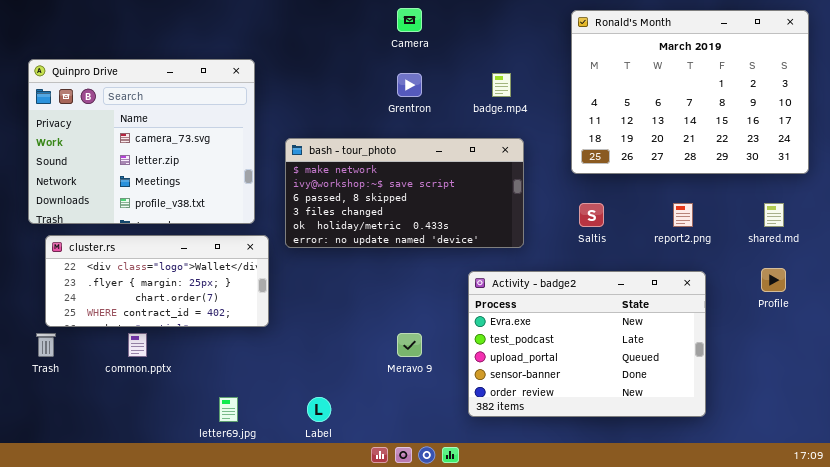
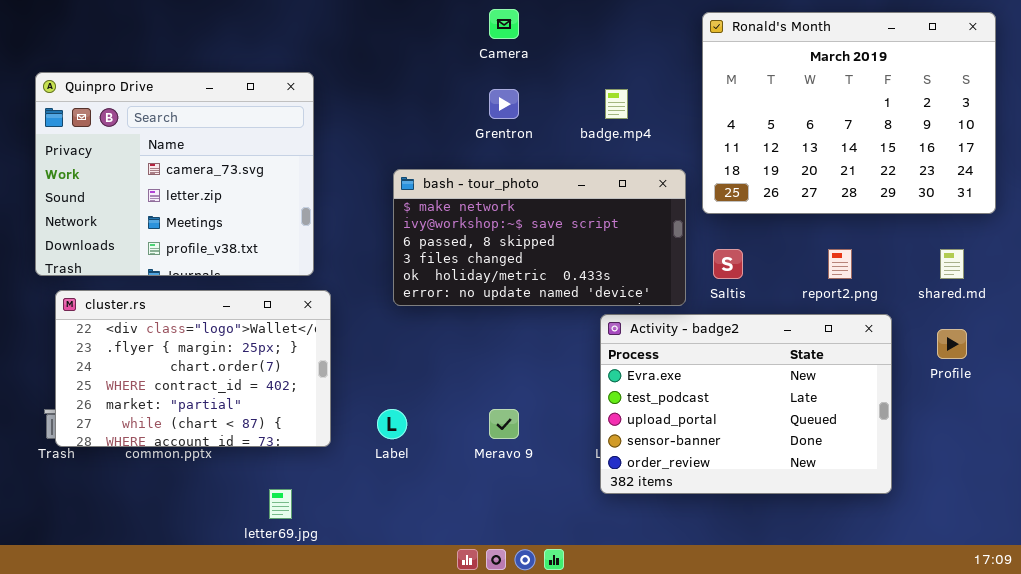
bash - tour_photo: [285,138,524,248] -> [393,169,686,306], moved
cluster.rs: [45,235,269,327] -> [55,290,331,447], resized
Activity - badge2: [468,271,706,417] -> [600,314,892,494], moved
Label: [307,397,331,422] -> [377,409,407,439], moved

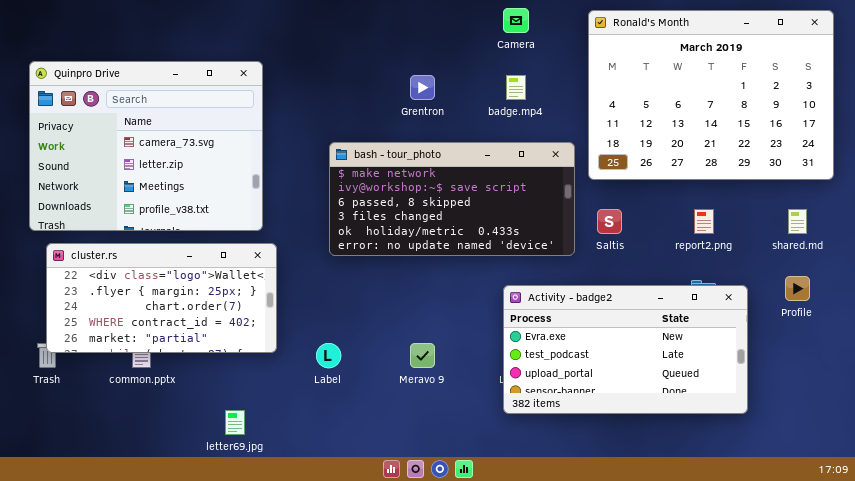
Camera: [489,9,519,39] -> [503,8,529,33], moved
cluster.rs: [55,290,331,447] -> [46,243,277,353], resized
Activity - badge2: [600,314,892,494] -> [503,285,748,414], resized

